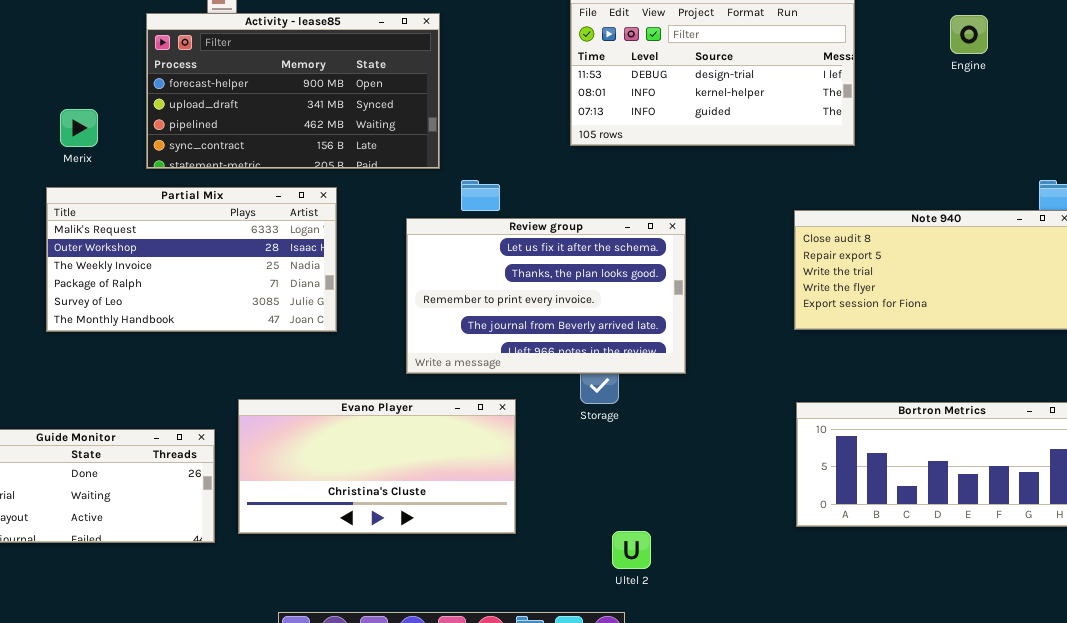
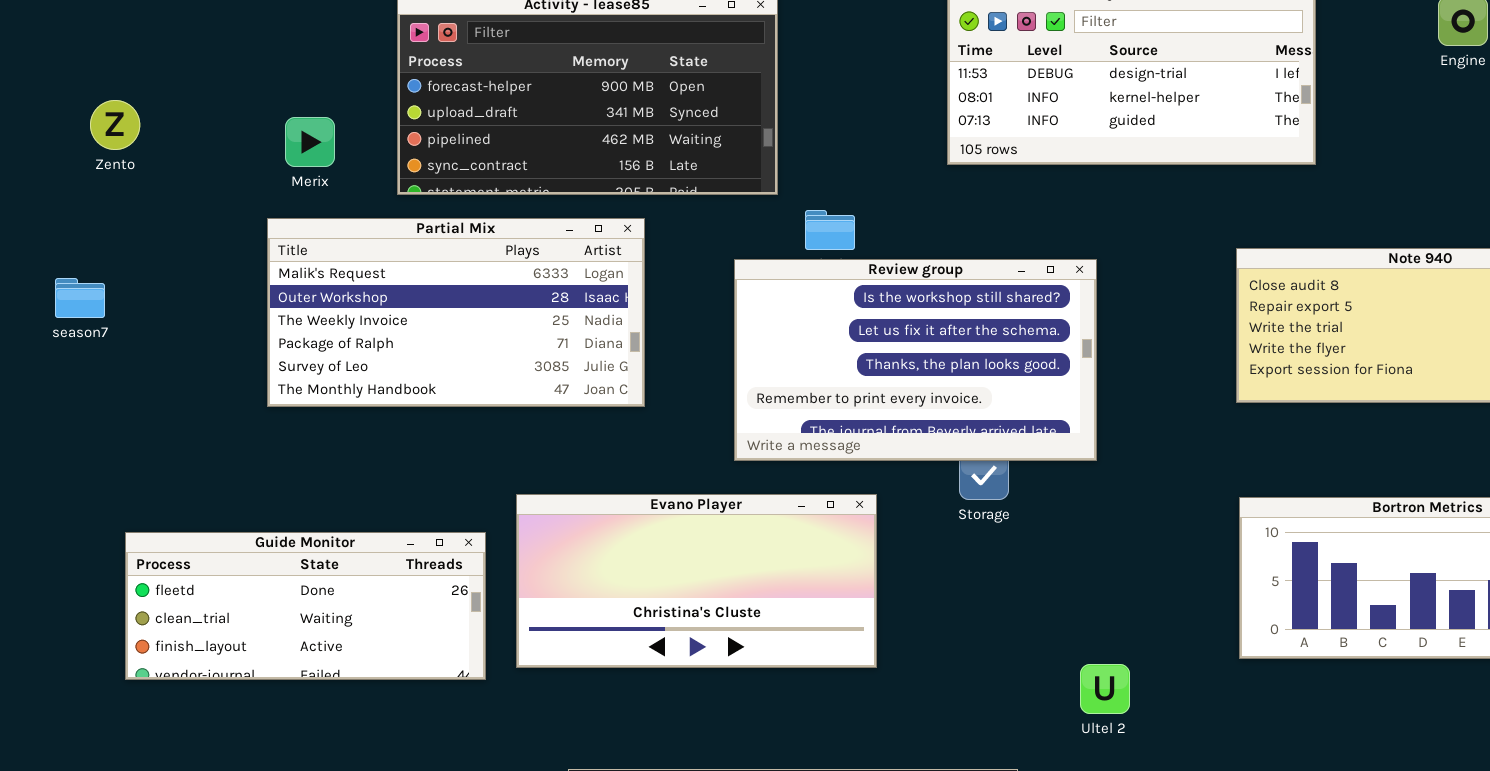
Review group: [406,218,686,374] -> [734,259,1097,461], scrolled up 1 row
Ultel 2: [612,531,651,569] -> [1080,664,1130,714], moved

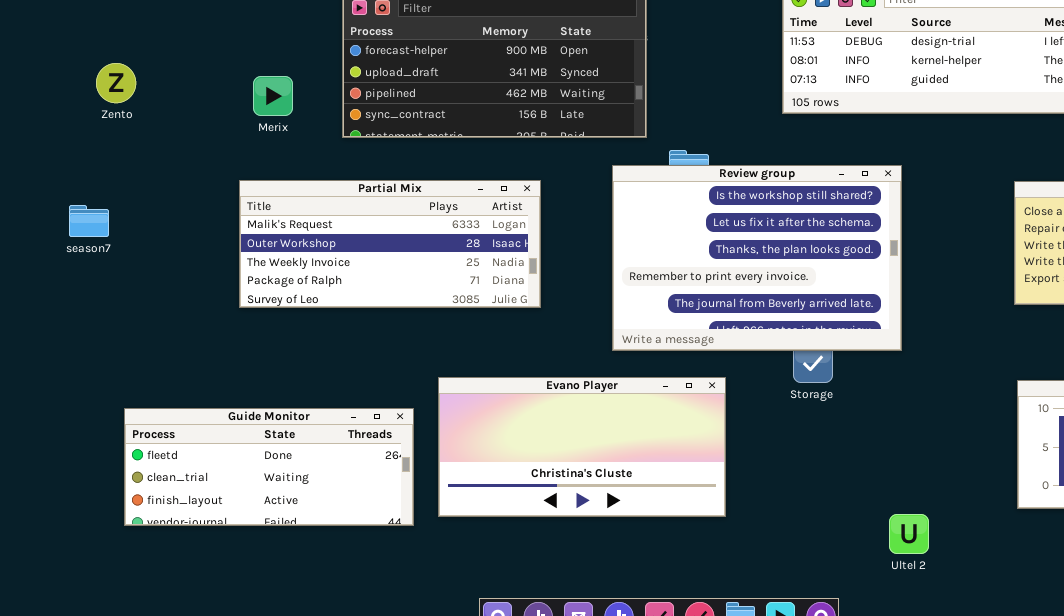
Partial Mix: [267,218,645,407] -> [239,180,541,308], resized
Review group: [734,259,1097,461] -> [612,165,902,351], resized

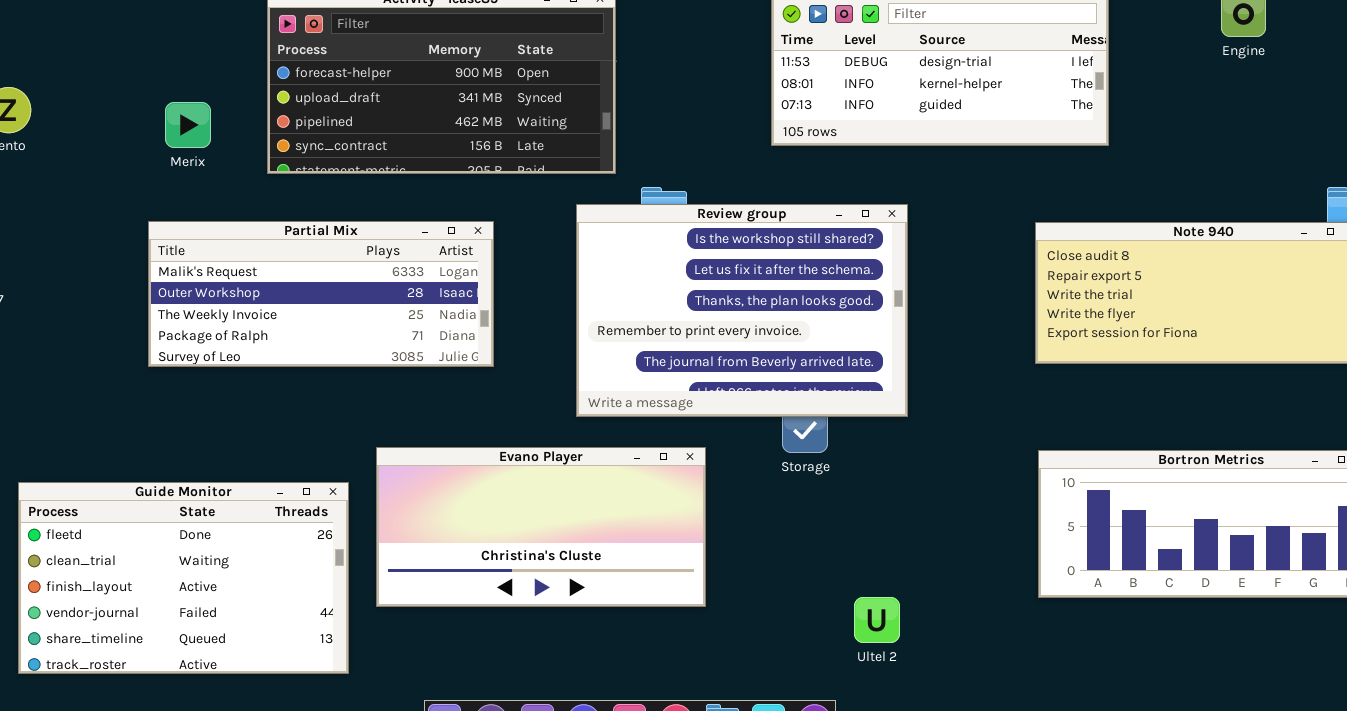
Guide Monitor: [124,408,414,526] -> [18,482,349,674], resized
Ultel 2: [889,514,929,554] -> [854,597,900,643], moved

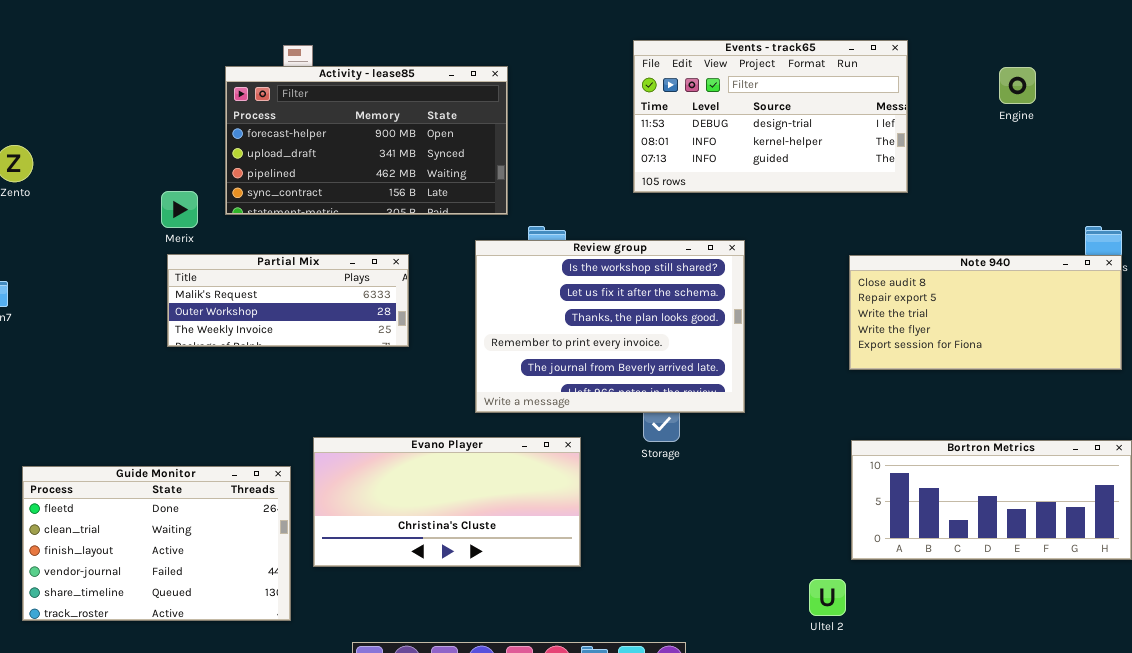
Merix: [165,102,211,148] -> [161,191,198,228], moved
Partial Mix: [148,221,494,367] -> [167,254,409,347], resized
Ultel 2: [854,597,900,643] -> [809,579,846,616], moved

